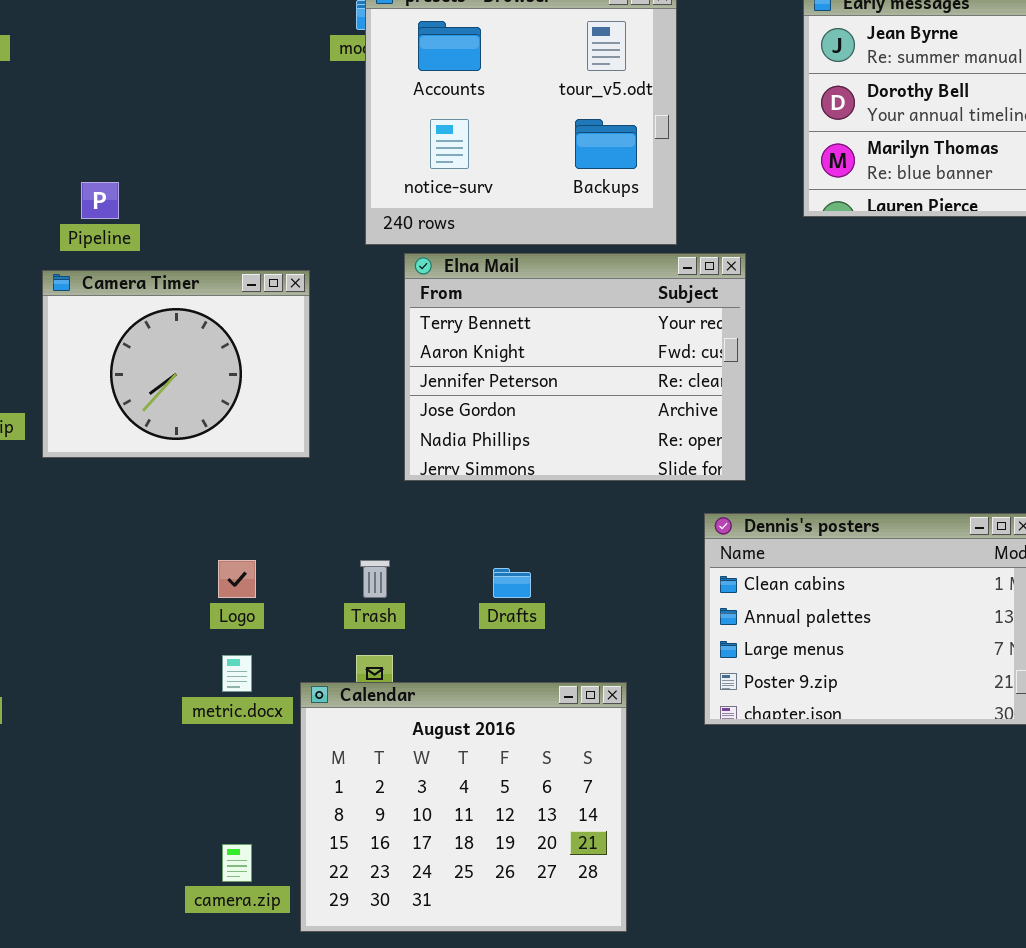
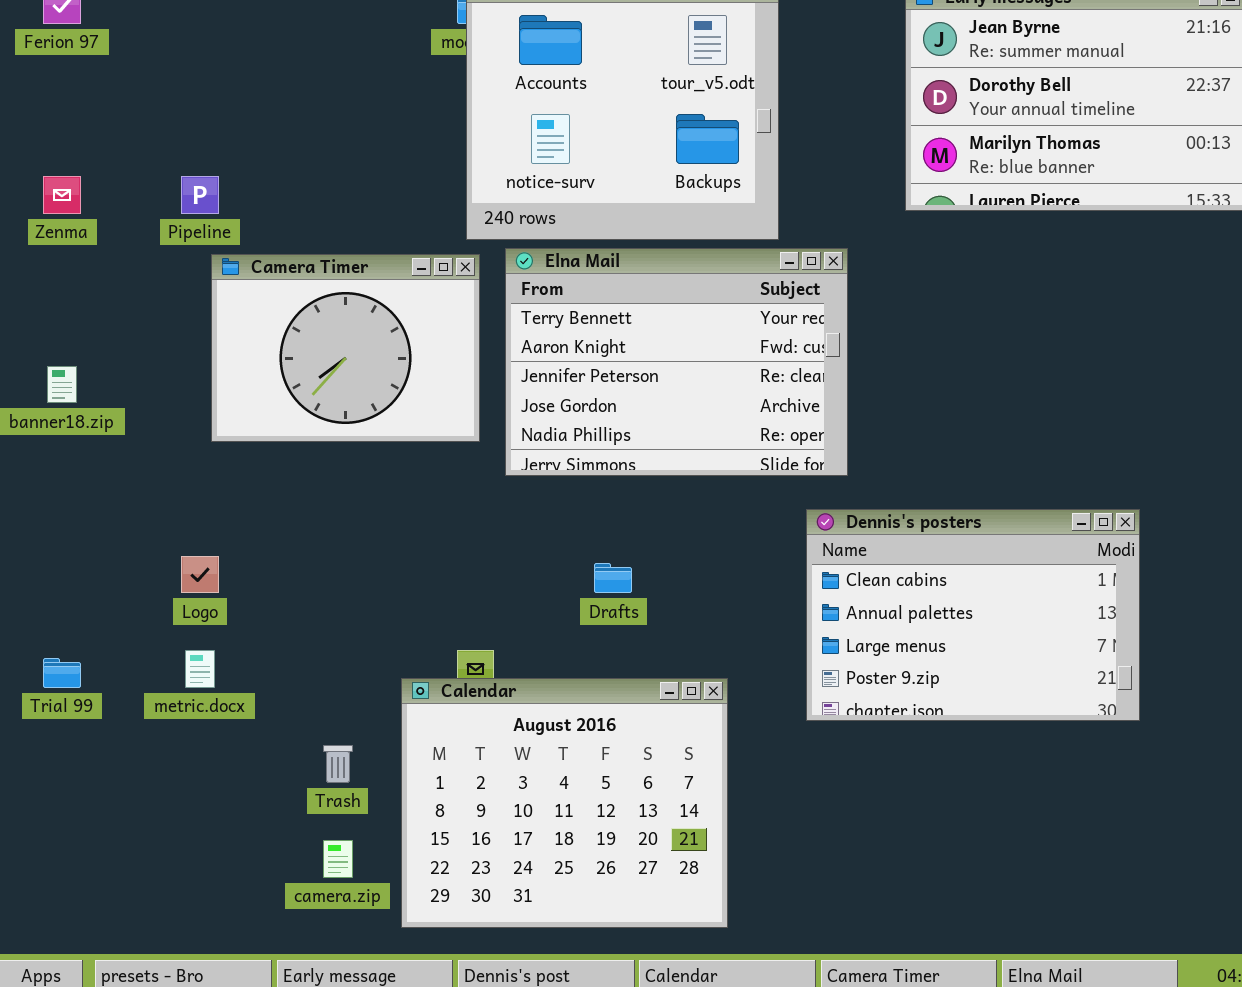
Camera Timer: [42,270,310,458] -> [211,254,480,442], moved
Logo: [218,560,256,598] -> [181,556,219,593], moved
Trash: [360,560,390,598] -> [323,745,353,783], moved
metric.docx: [222,655,252,692] -> [185,650,215,688], moved

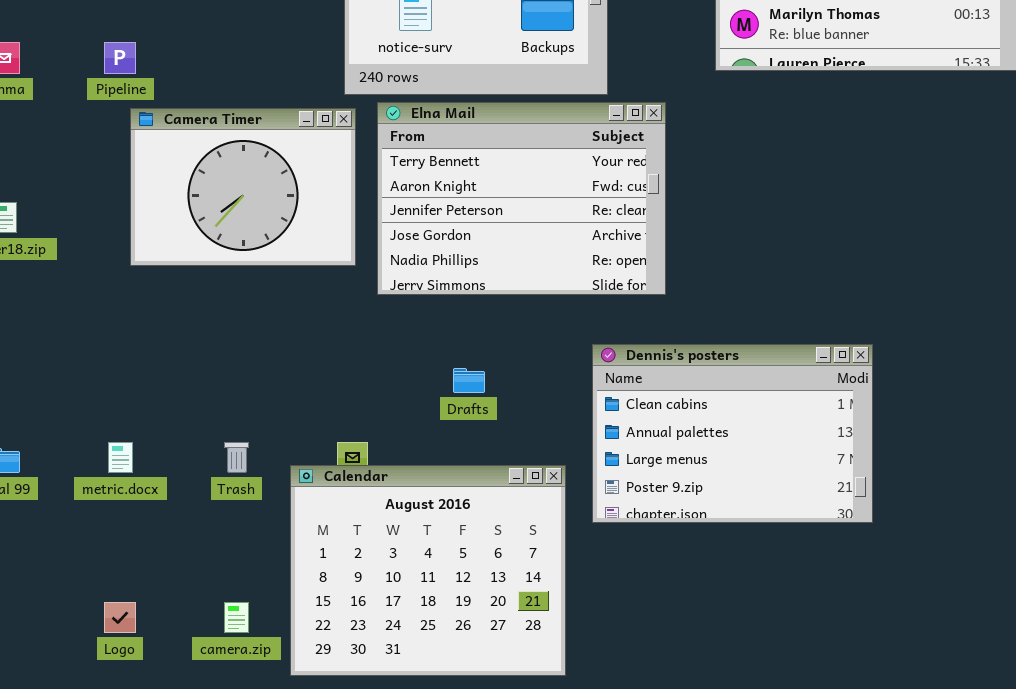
Dennis's posters: [806,509,1140,721] -> [592,344,873,523], moved
Logo: [181,556,219,593] -> [104,602,136,633], moved
Trash: [323,745,353,783] -> [224,442,249,473], moved

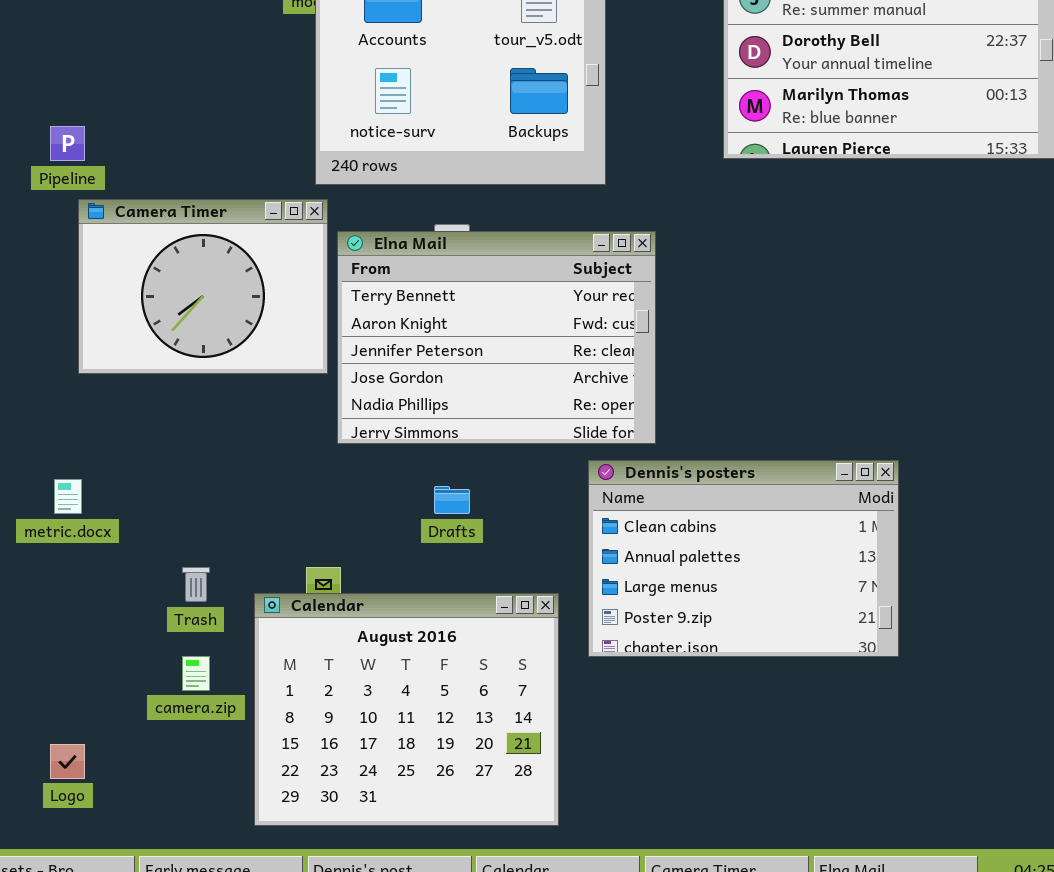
Elna Mail: [377,102,666,295] -> [337,231,656,444], moved
metric.docx: [108,442,133,473] -> [54,479,82,514], moved
camera.zip: [224,602,249,633] -> [182,656,210,691], moved

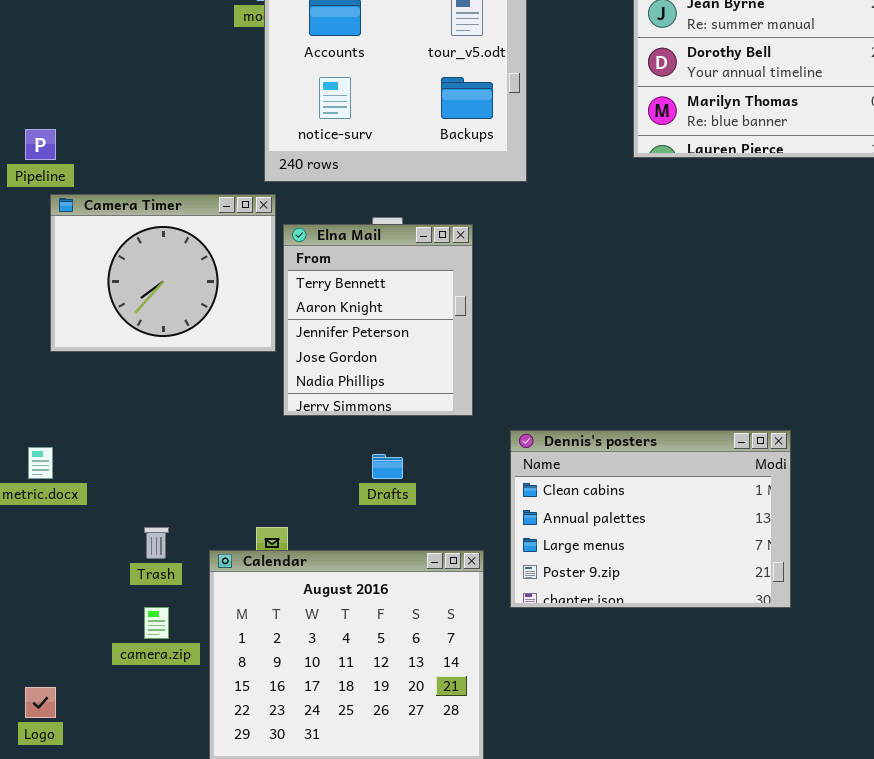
Elna Mail: [337,231,656,444] -> [283,224,473,416], resized

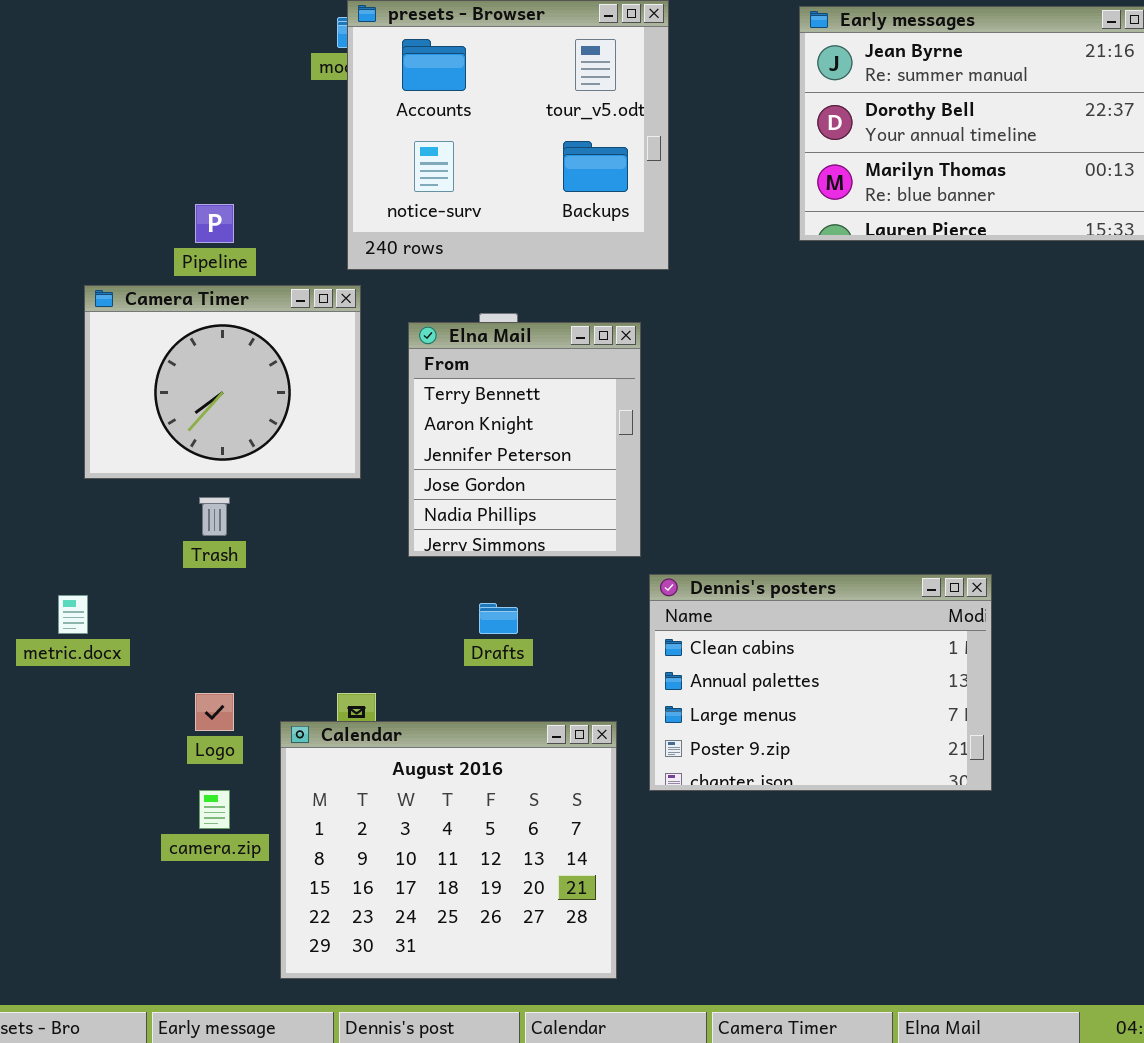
Pipeline: [25,129,56,160] -> [195,204,234,243], moved
Elna Mail: [283,224,473,416] -> [408,322,641,557], moved
Trash: [144,527,169,559] -> [199,497,230,536], moved
Logo: [25,687,56,718] -> [195,693,234,731], moved

